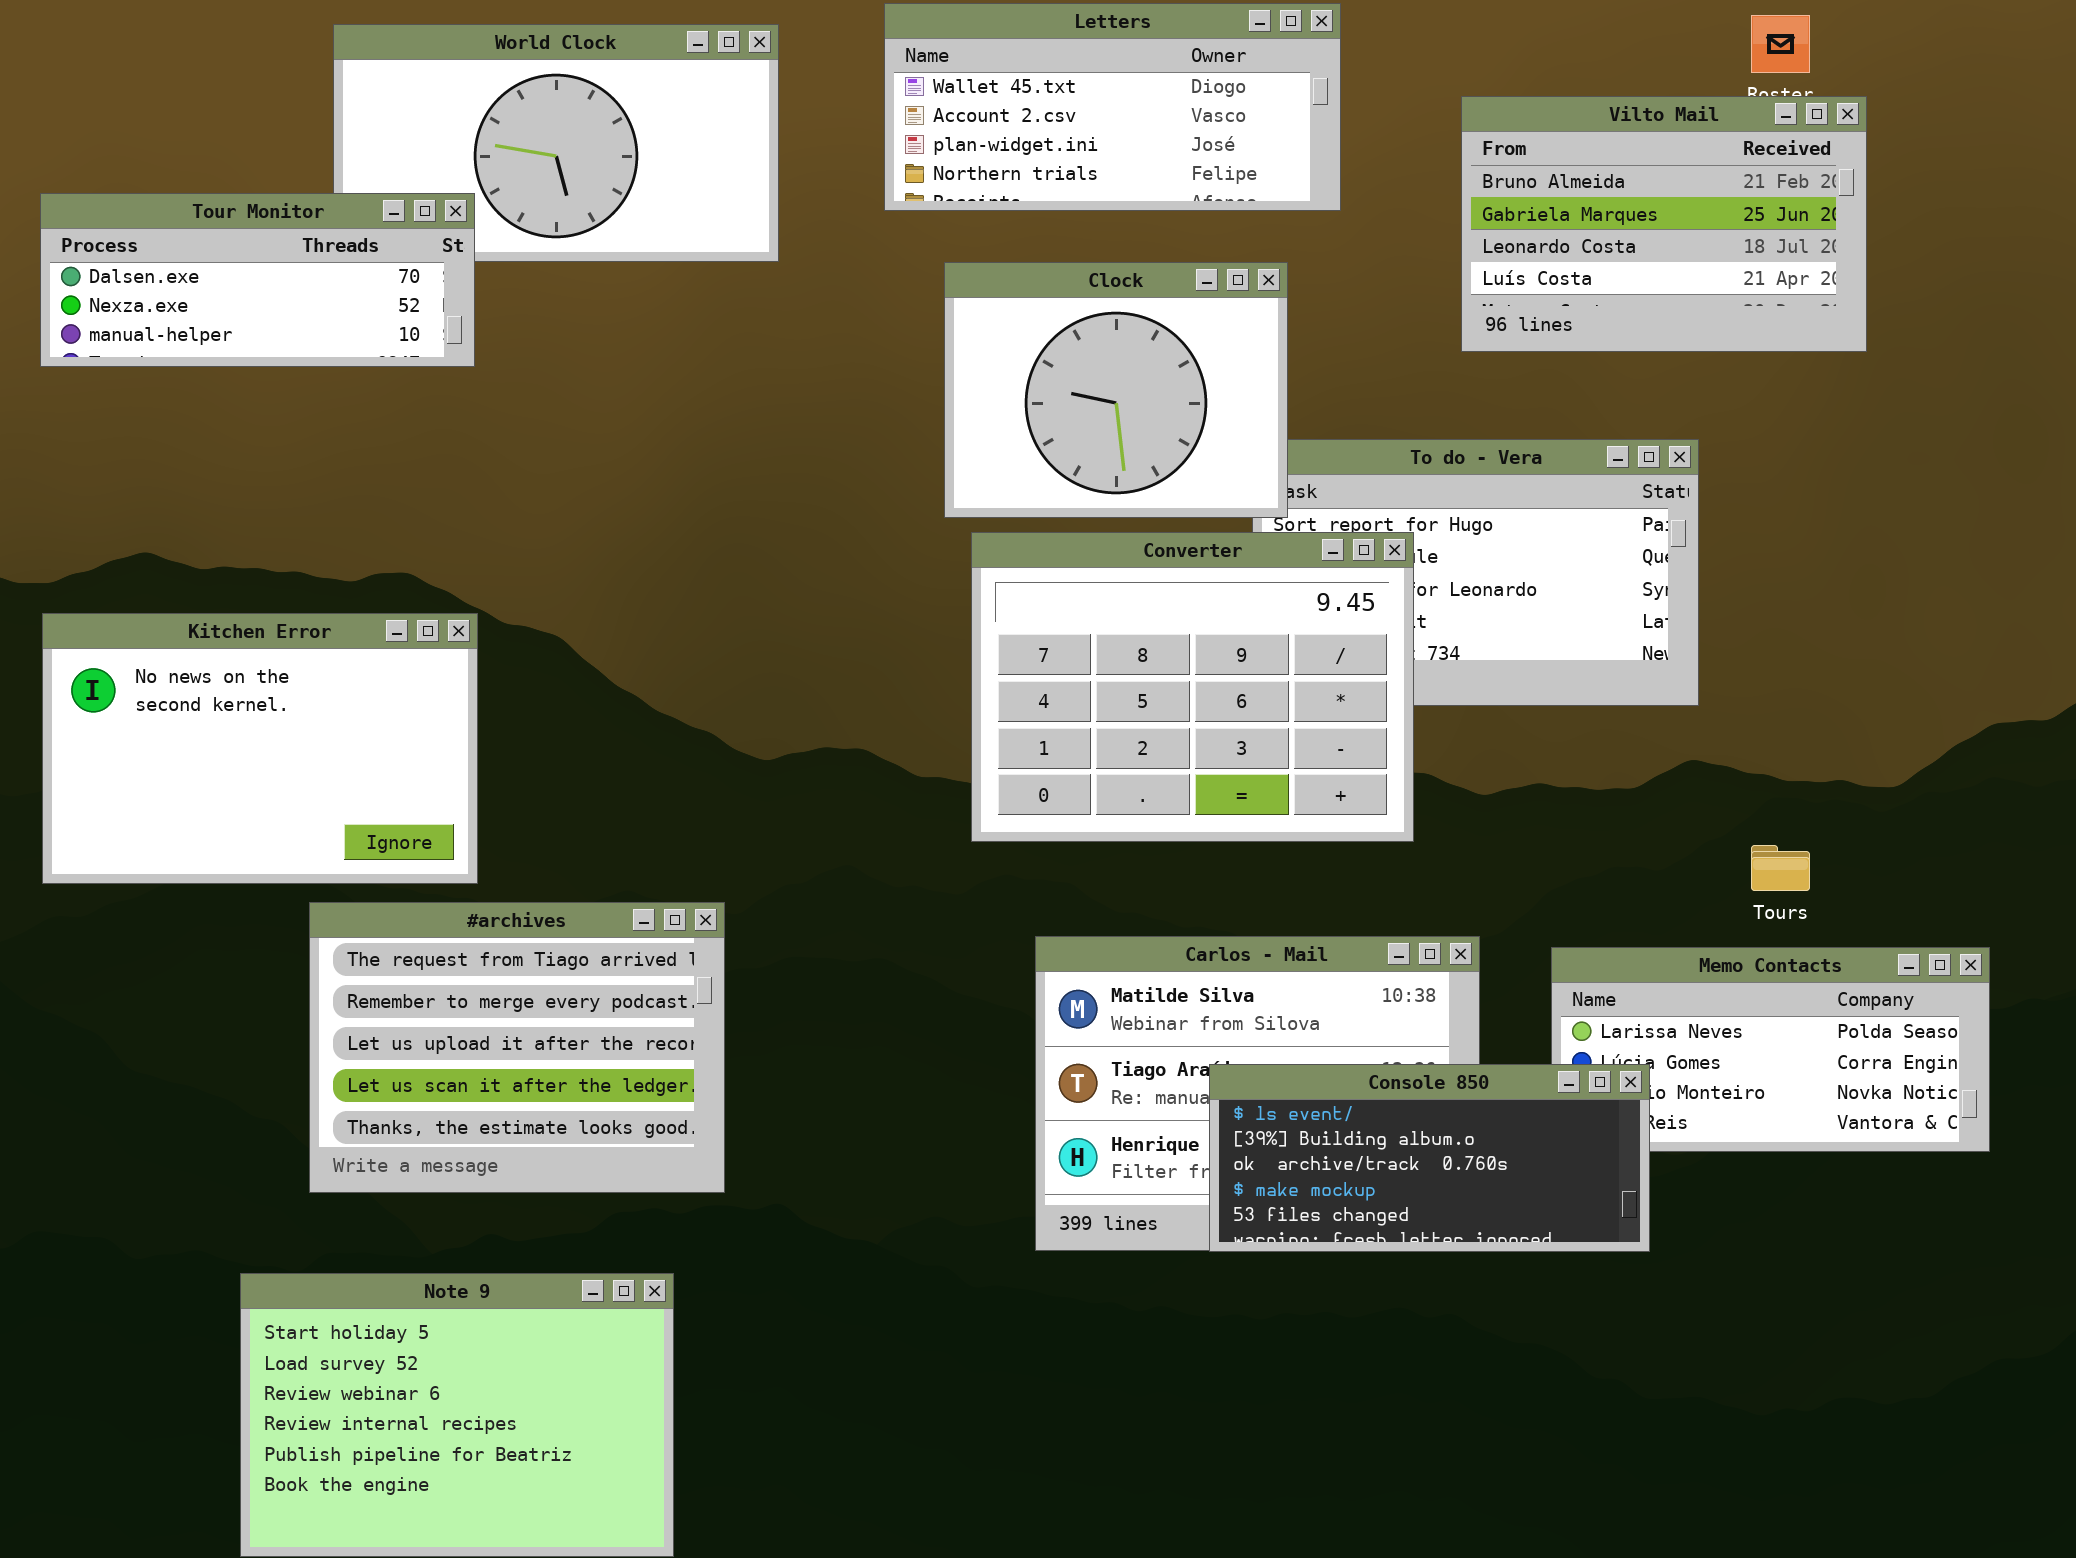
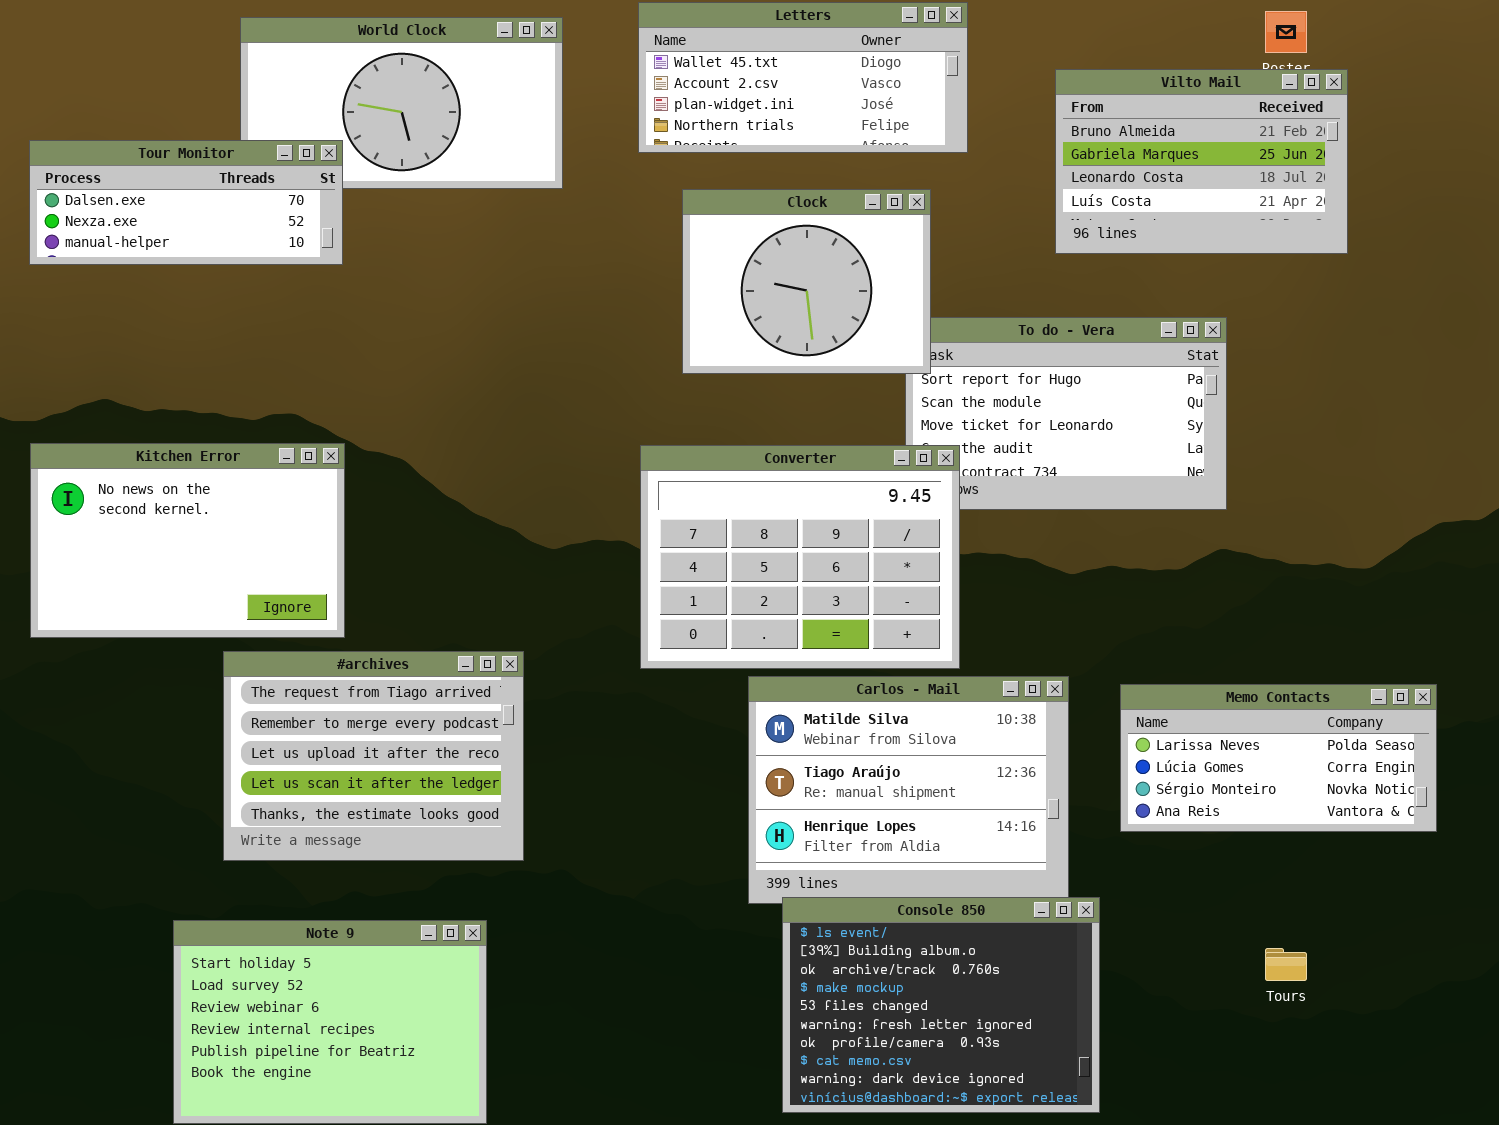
Converter: [971,532,1414,842] -> [640,445,960,669], moved
Tours: [1751,845,1810,891] -> [1265,948,1307,981], moved
Console 850: [1209,1064,1650,1252] -> [782,897,1100,1113], moved, resized

